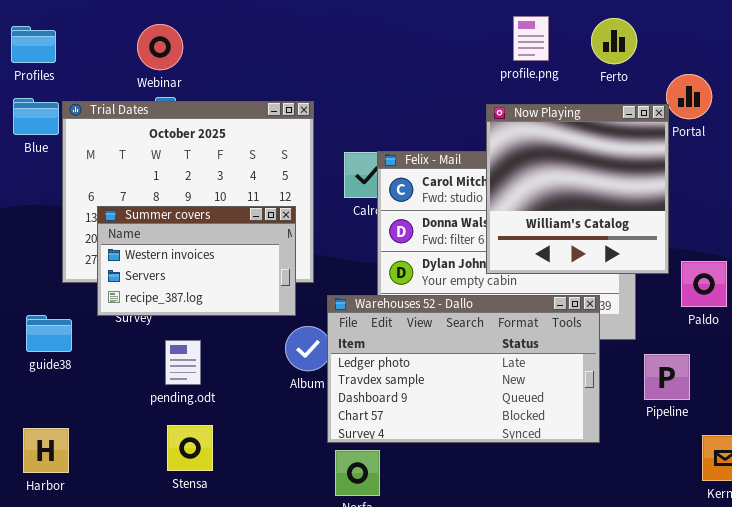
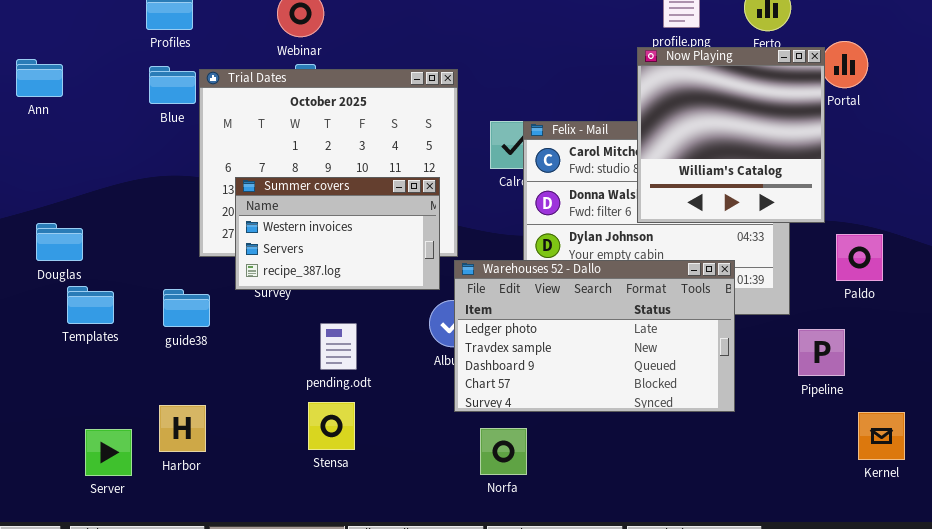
Now Playing: [486,104,669,274] -> [637,47,825,223], moved
Warehouses 52 - Dallo: [327,295,600,443] -> [454,260,735,412], moved
pending.odt: [165,340,201,385] -> [320,323,357,370], moved

